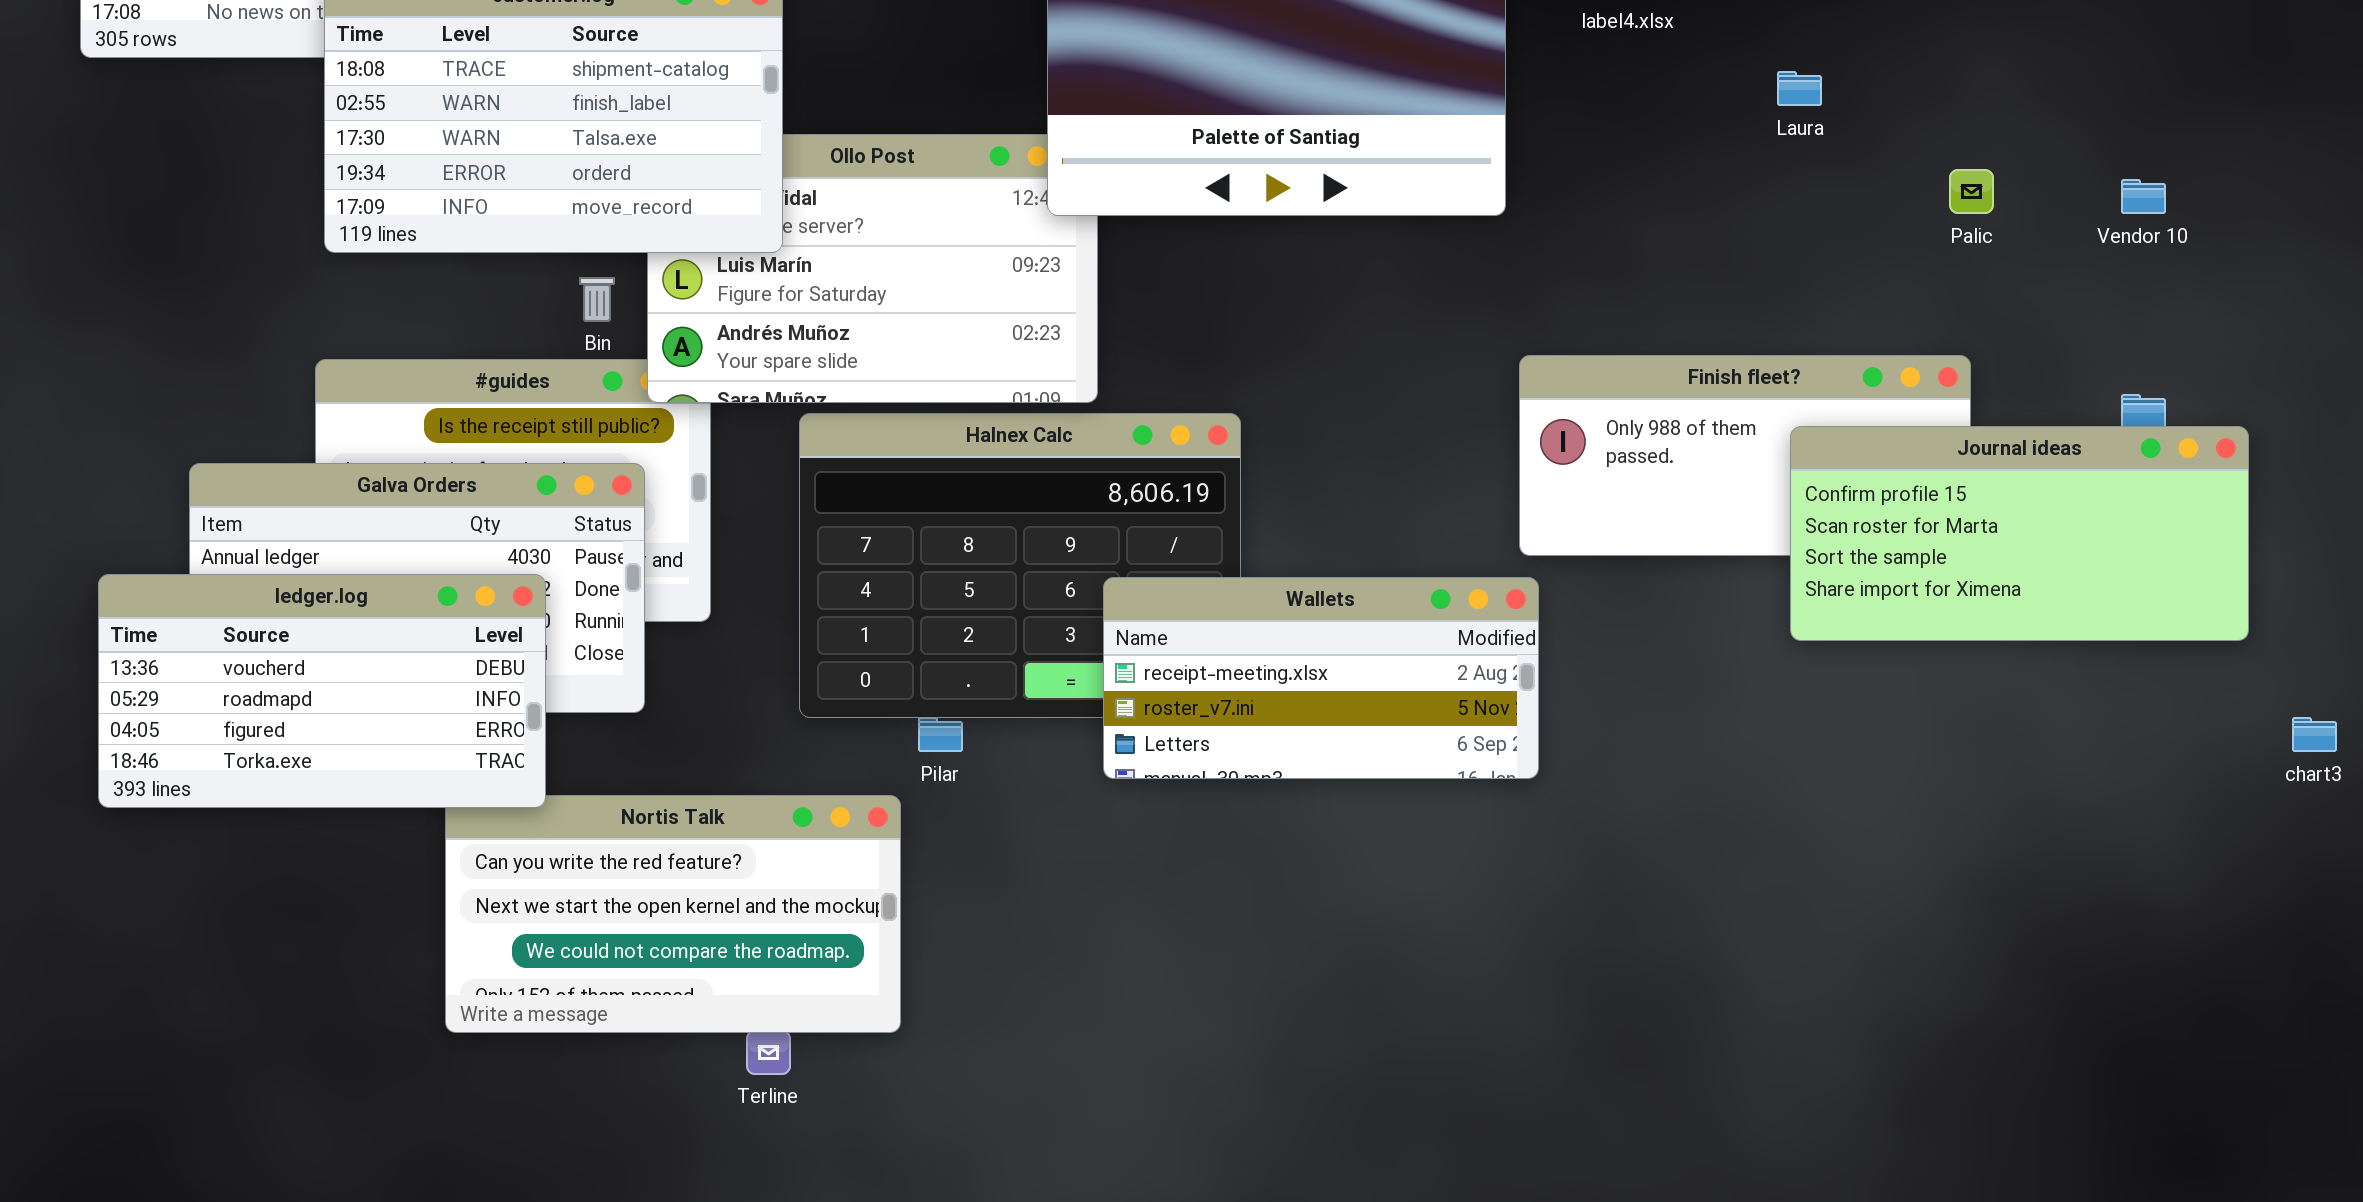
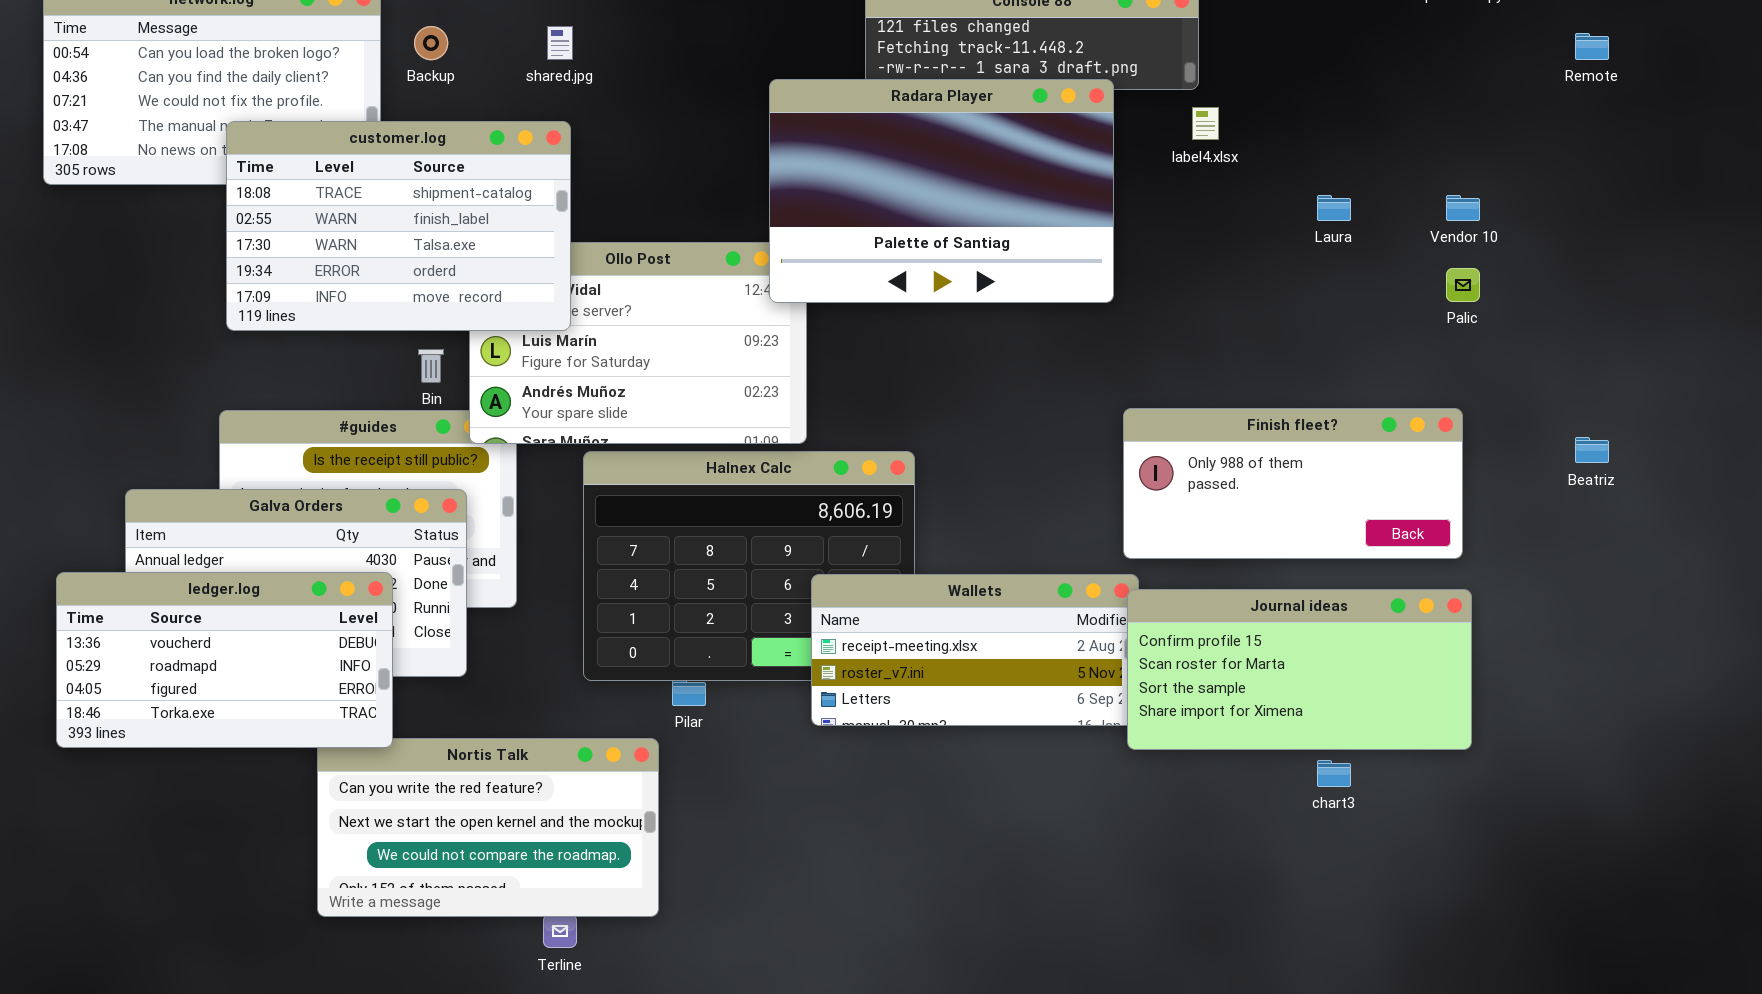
Vendor 10: [2121,179,2166,214] -> [1446,195,1480,221], moved
Journal ideas: [1790,426,2249,641] -> [1127,589,1472,750], moved
chart3: [2292,717,2337,752] -> [1317,760,1351,787], moved

